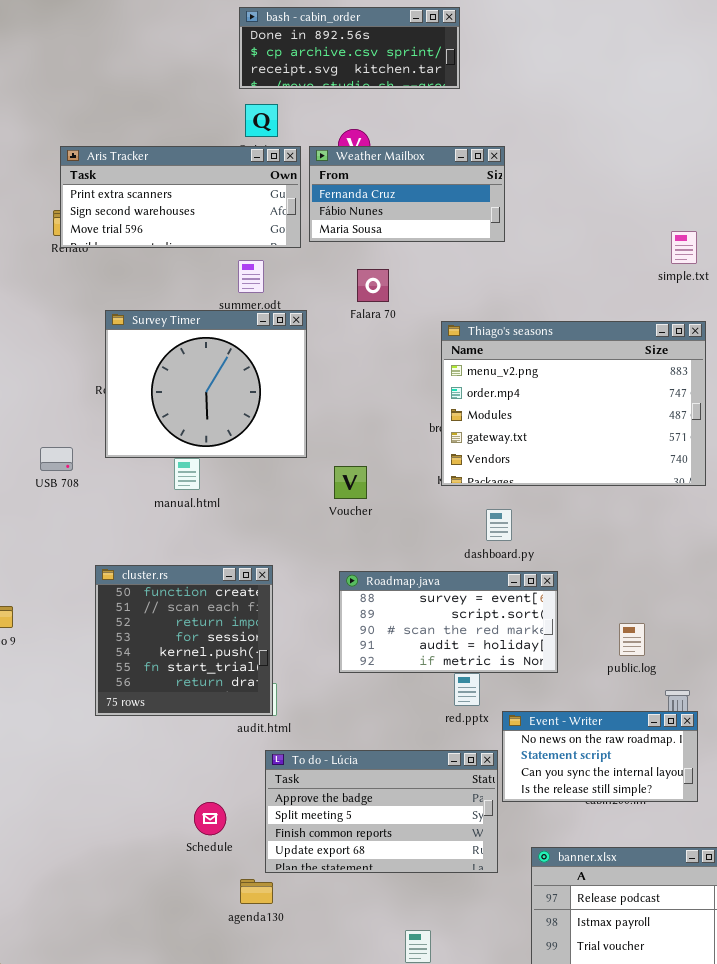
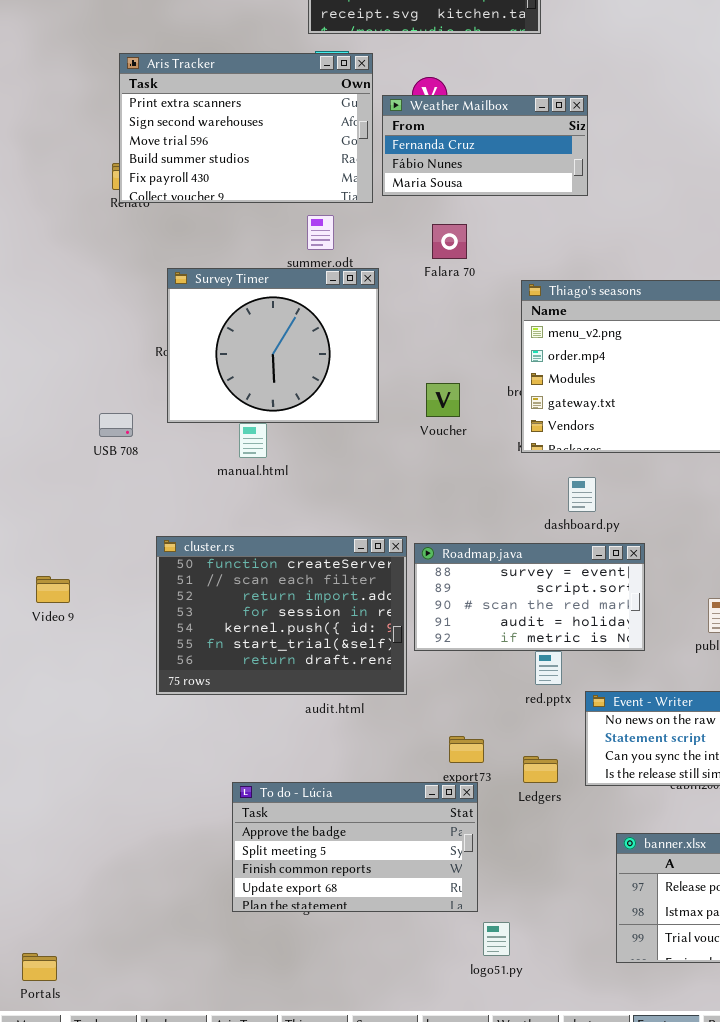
Aris Tracker: [60,146,301,248] -> [119,53,373,203], resized
Voucher: [334,466,367,499] -> [426,383,460,417], moved
cluster.rs: [95,565,273,716] -> [156,536,407,695], resized
To do - Lúcia: [265,750,498,873] -> [232,782,478,912], moved

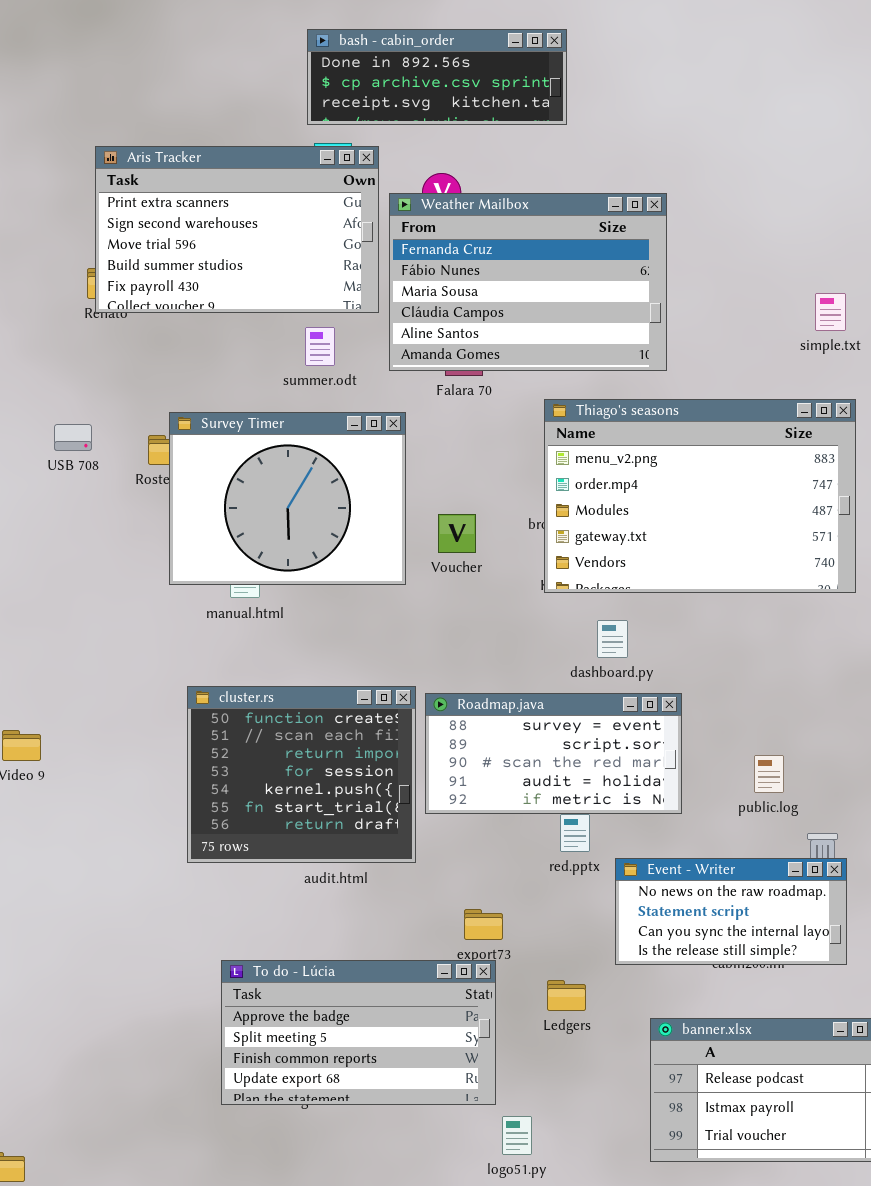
Weather Mailbox: [382,95,588,196] -> [389,193,667,371], resized
Survey Timer: [167,268,379,423] -> [169,412,406,585], moved
USB 708: [99,413,133,437] -> [54,424,92,451], moved
cluster.rs: [156,536,407,695] -> [187,686,416,863], resized
Ledgers: [523,756,558,783] -> [547,980,586,1011], moved

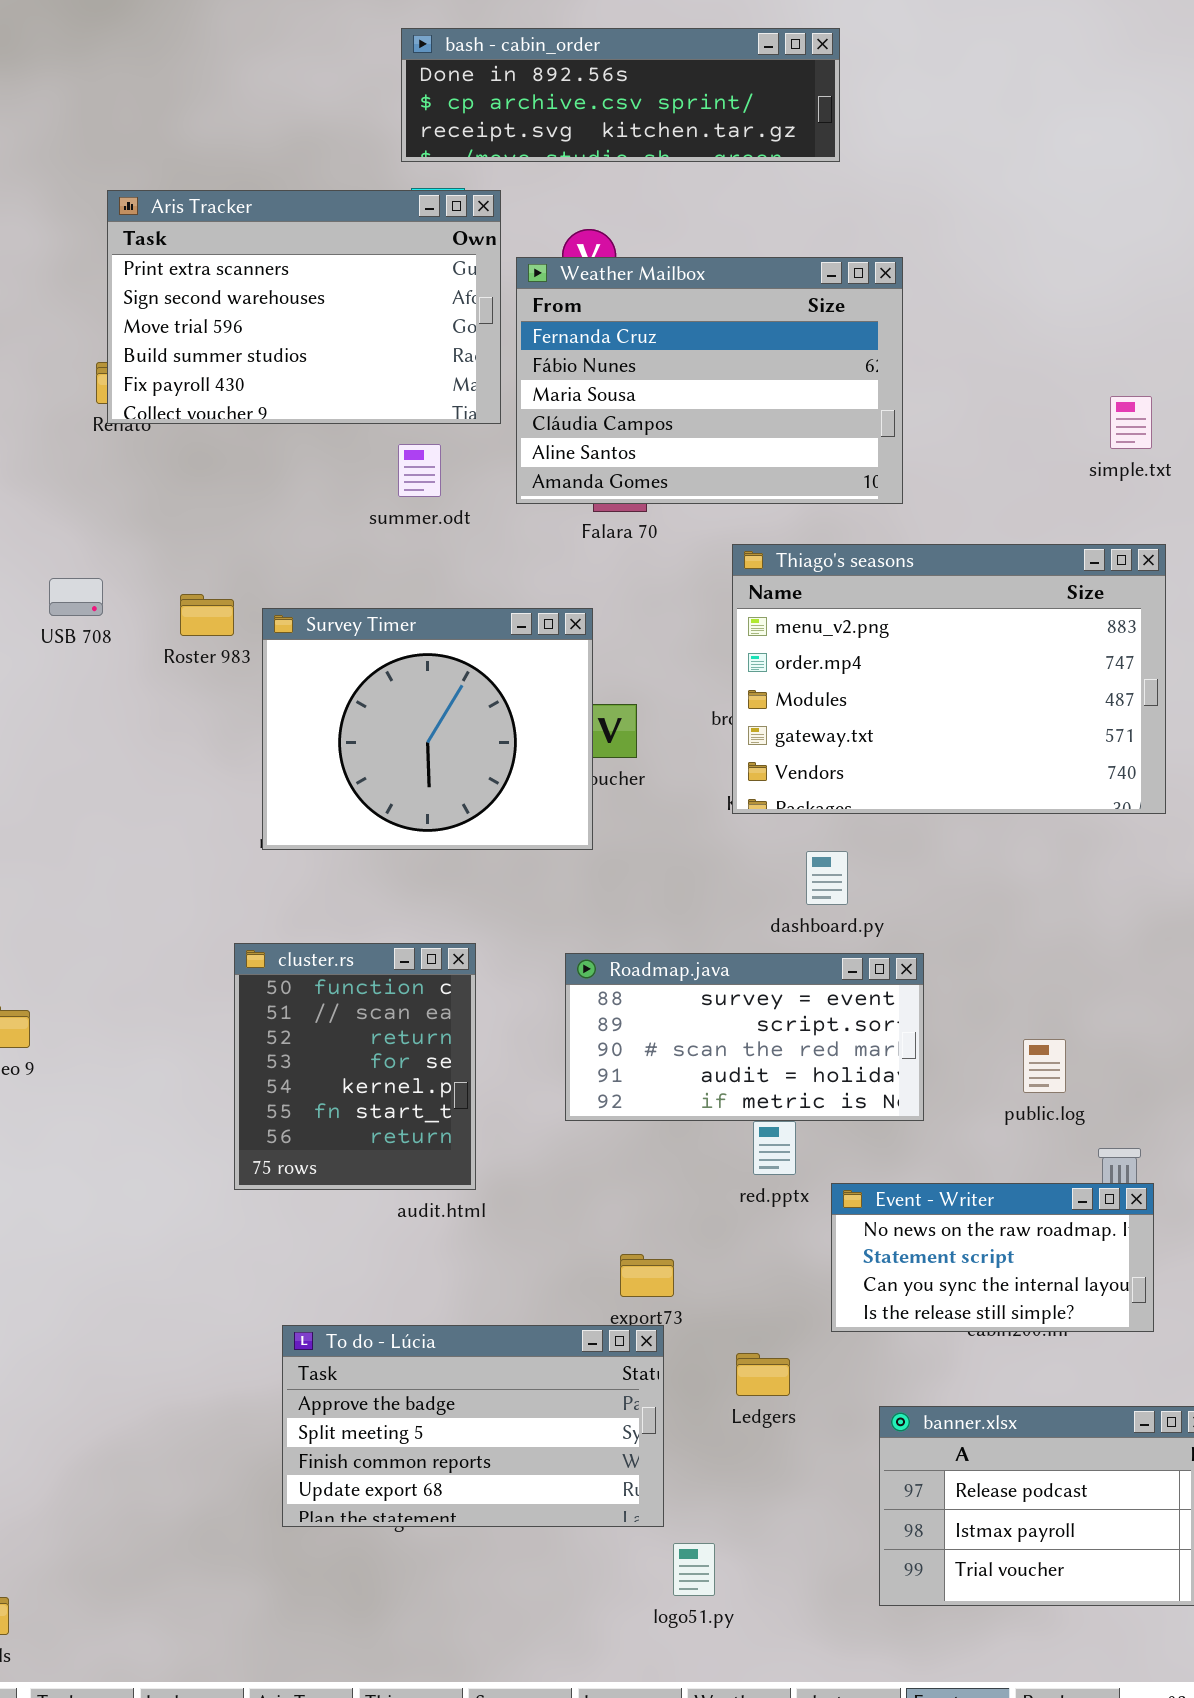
bash - cabin_order: [307,29,567,125] -> [401,28,840,162], resized
Survey Timer: [169,412,406,585] -> [262,608,593,850], moved
cluster.rs: [187,686,416,863] -> [234,943,476,1190], resized

